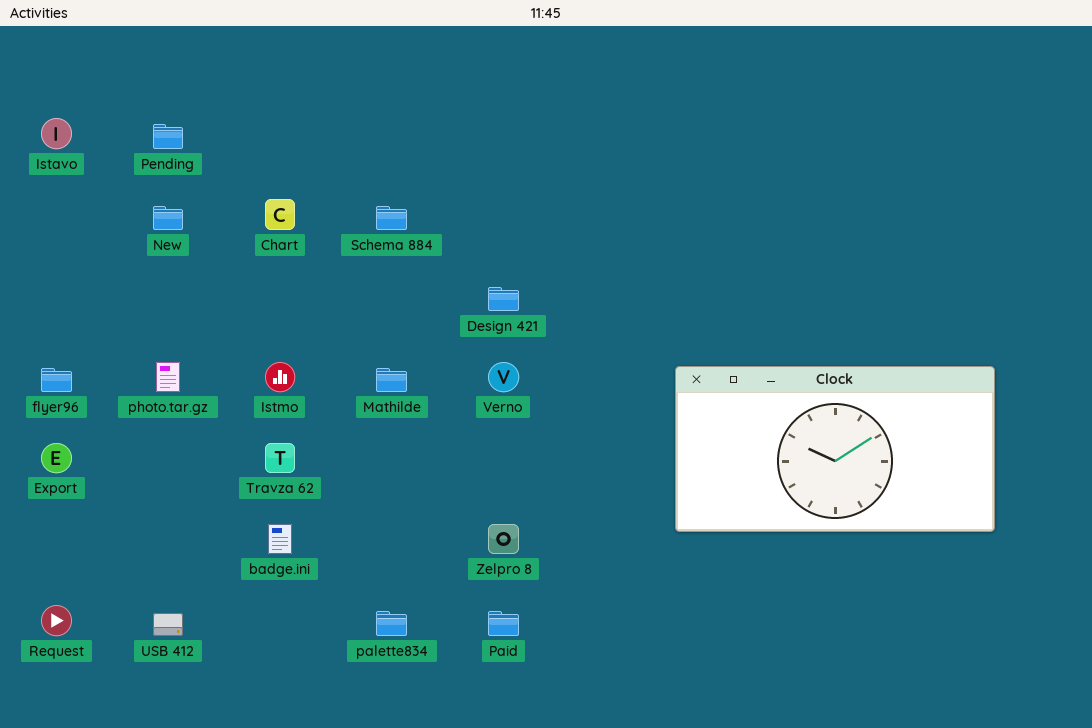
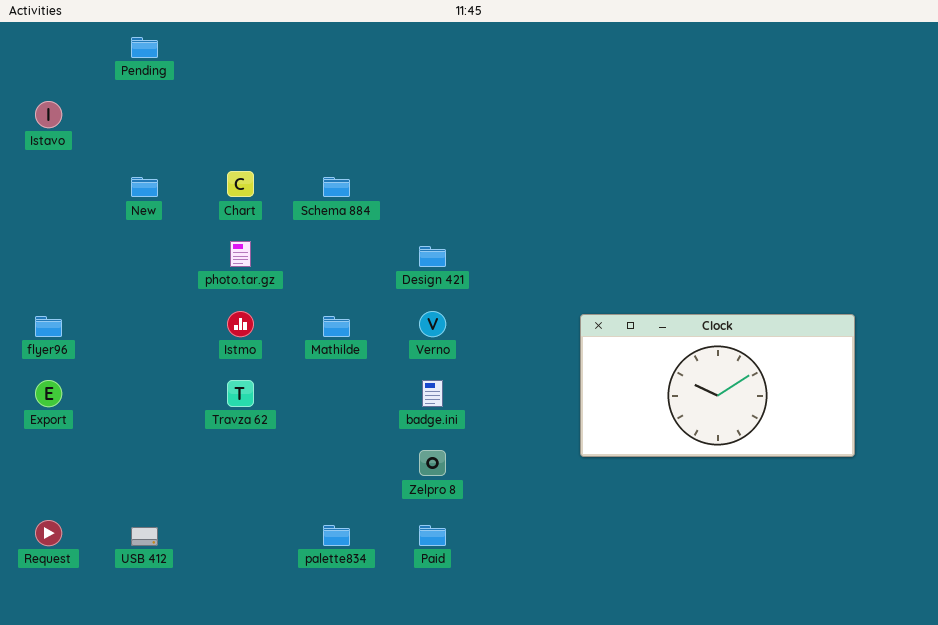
Pending: [153,124,183,149] -> [131,37,158,58], moved
photo.tar.gz: [156,362,180,392] -> [230,241,251,267], moved
badge.ini: [268,524,292,554] -> [422,380,443,407], moved

